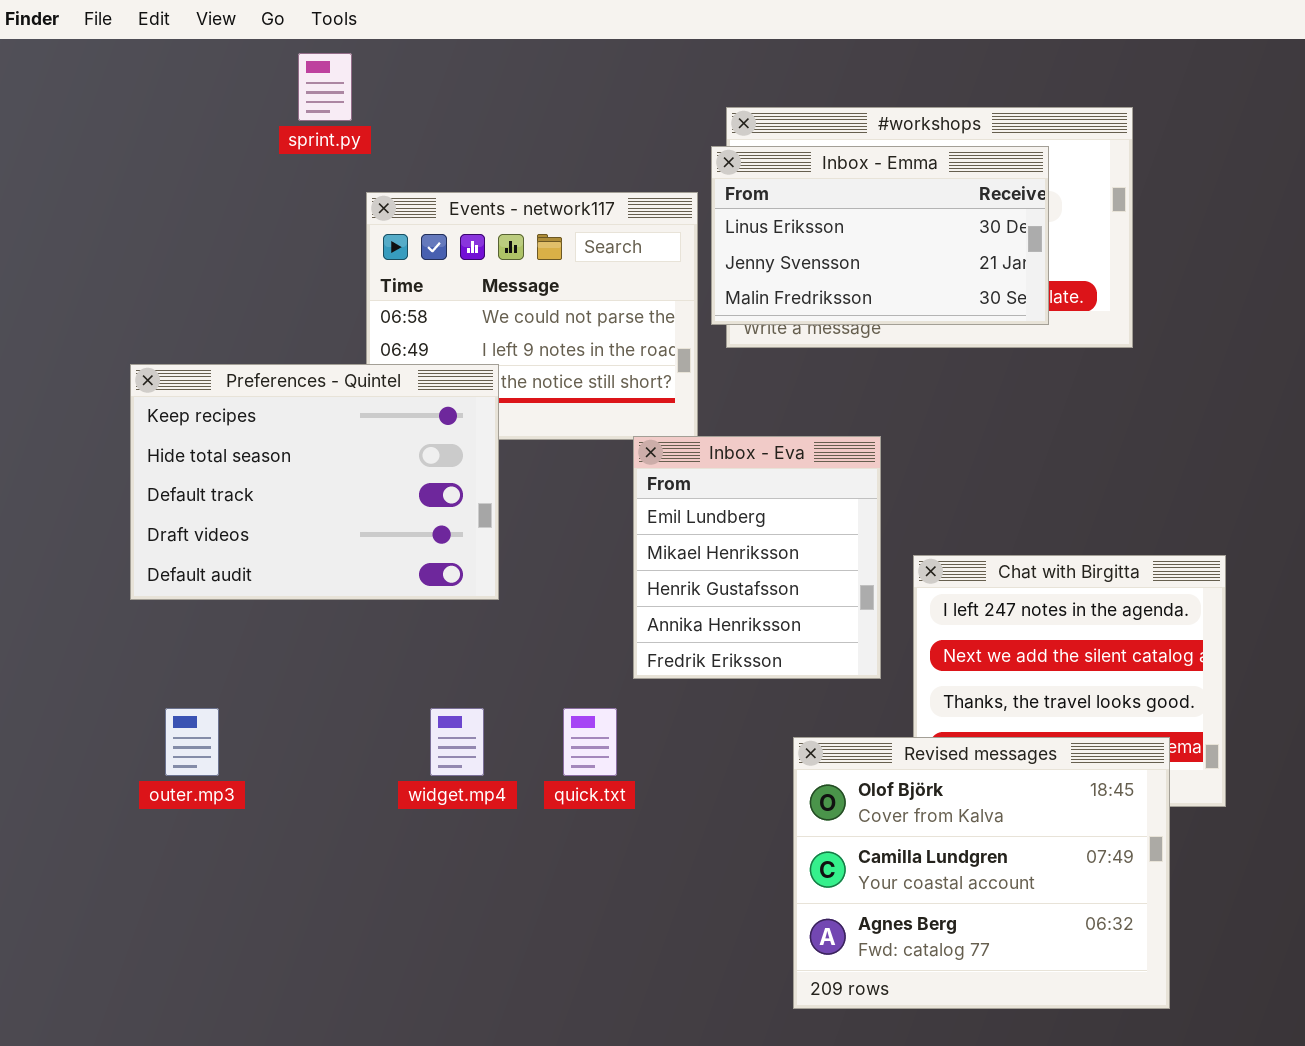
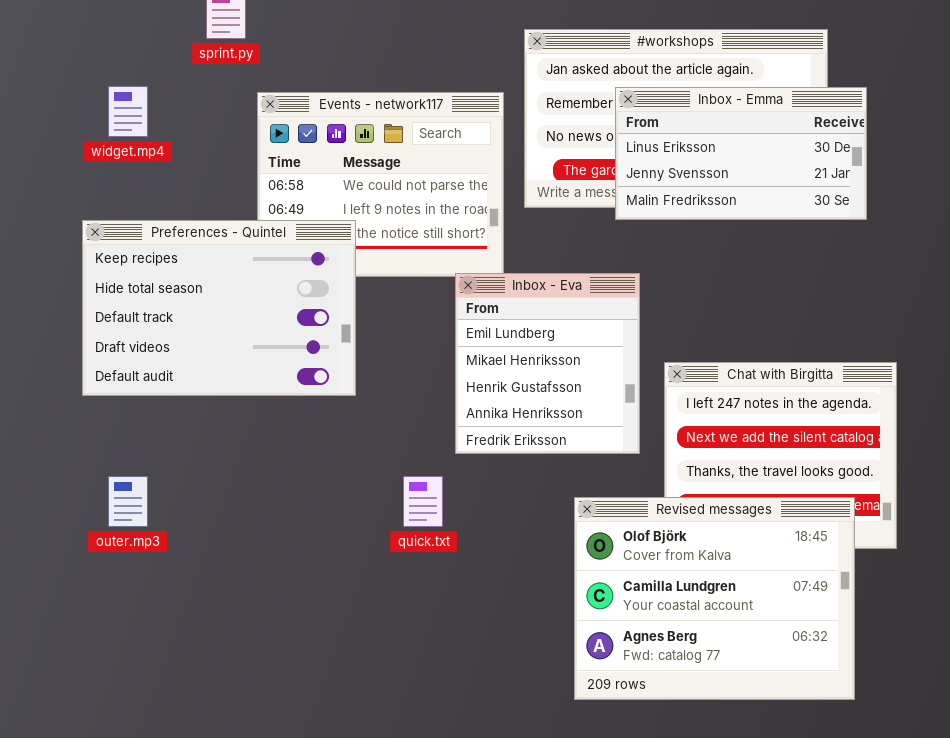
Inbox - Emma: [711,146,1049,325] -> [615,87,867,220], moved
widget.mp4: [430,708,484,776] -> [108,86,148,137], moved

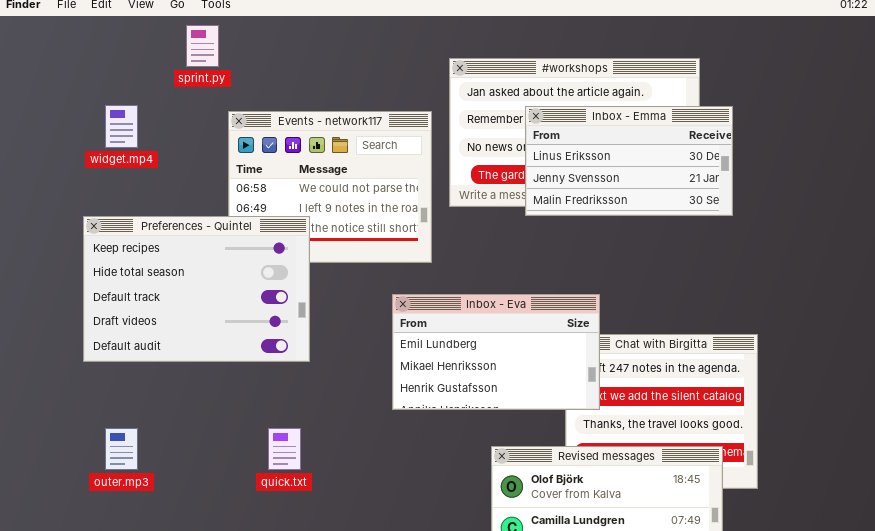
Inbox - Eva: [455,273,640,454] -> [392,294,600,410], resized
quick.txt: [403,476,443,527] -> [268,428,301,470], moved

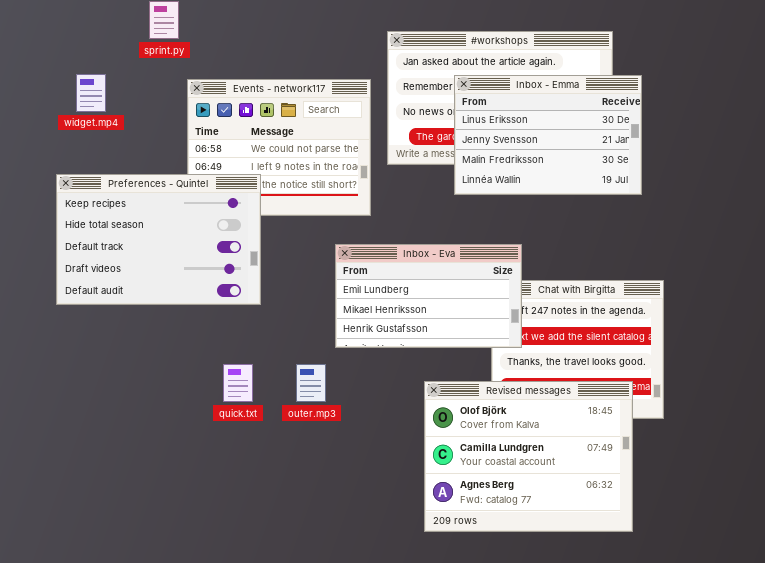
Inbox - Emma: [525,106,733,216] -> [454,75,642,195], resized
outer.mp3: [105,428,138,470] -> [296,364,326,402], moved

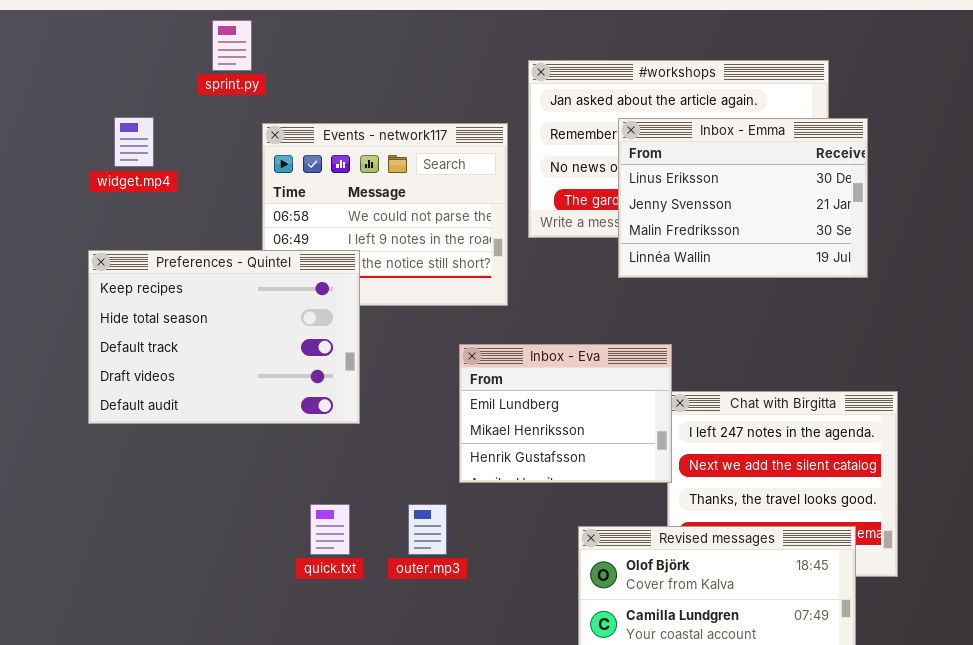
Inbox - Eva: [335,244,522,348] -> [459,344,672,483], resized

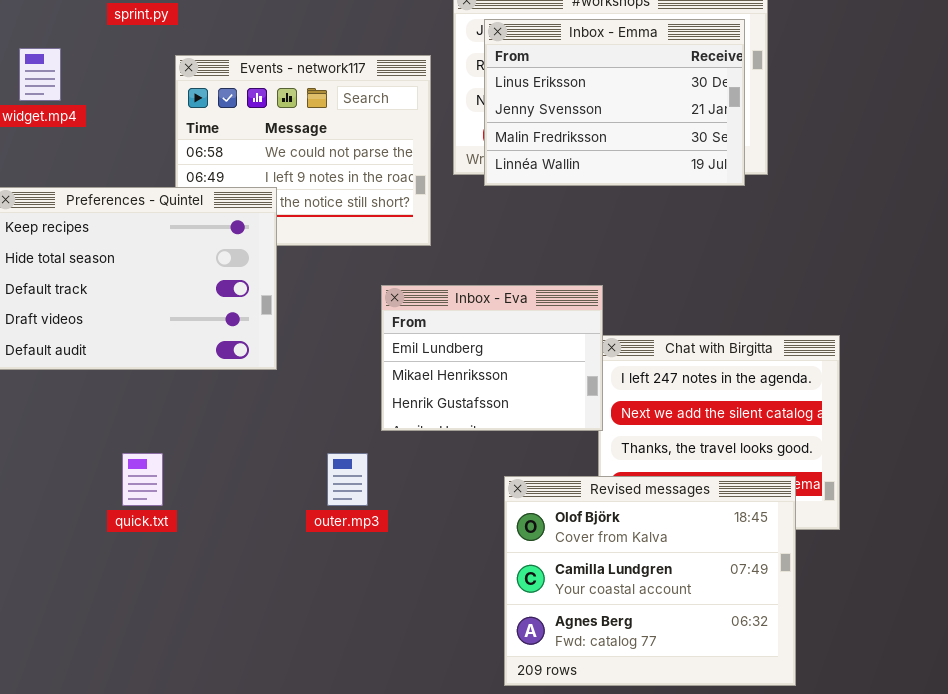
Inbox - Emma: [618,118,868,278] -> [484,19,745,186], moved
quick.txt: [310,504,350,555] -> [122,453,163,506], moved

